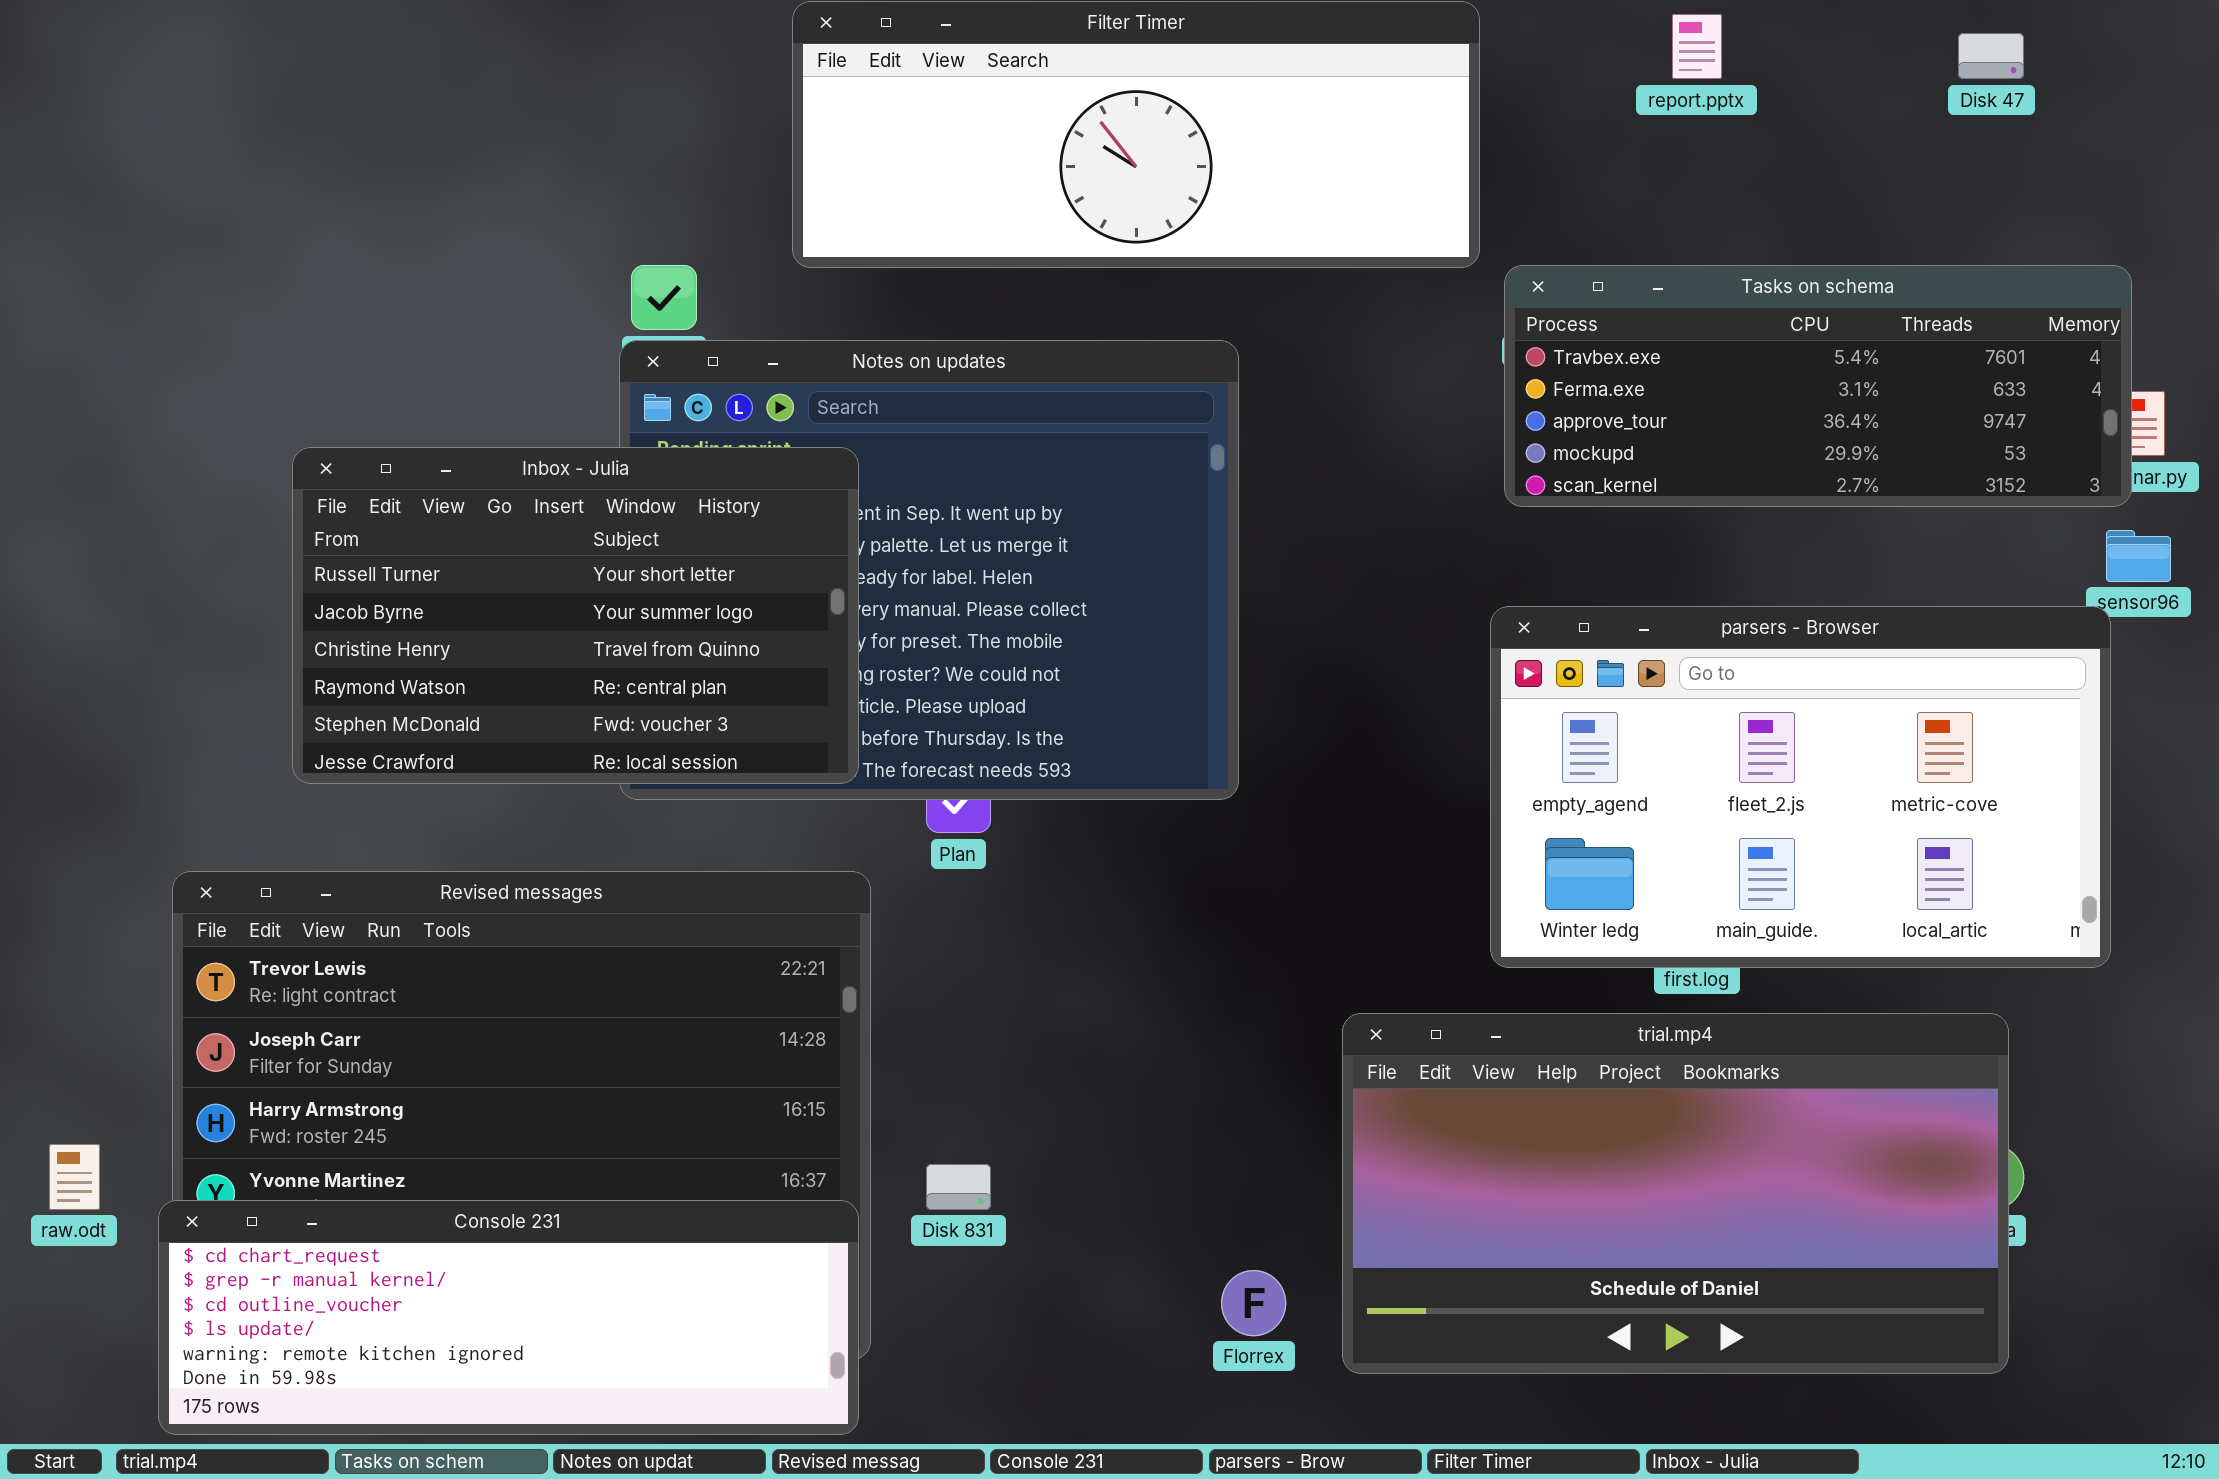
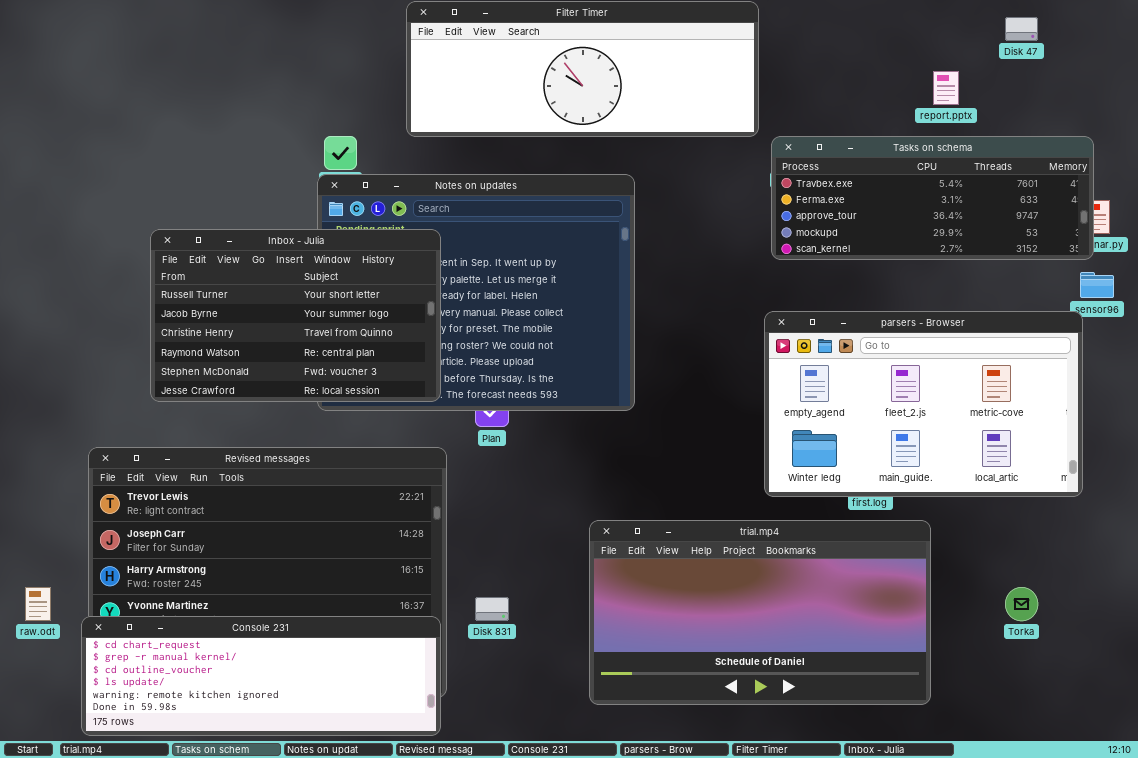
report.pptx: [1672,14,1722,79] -> [933,71,959,105], moved
trial.mp4: [1342,1013,2009,1374] -> [589,520,931,705], moved

